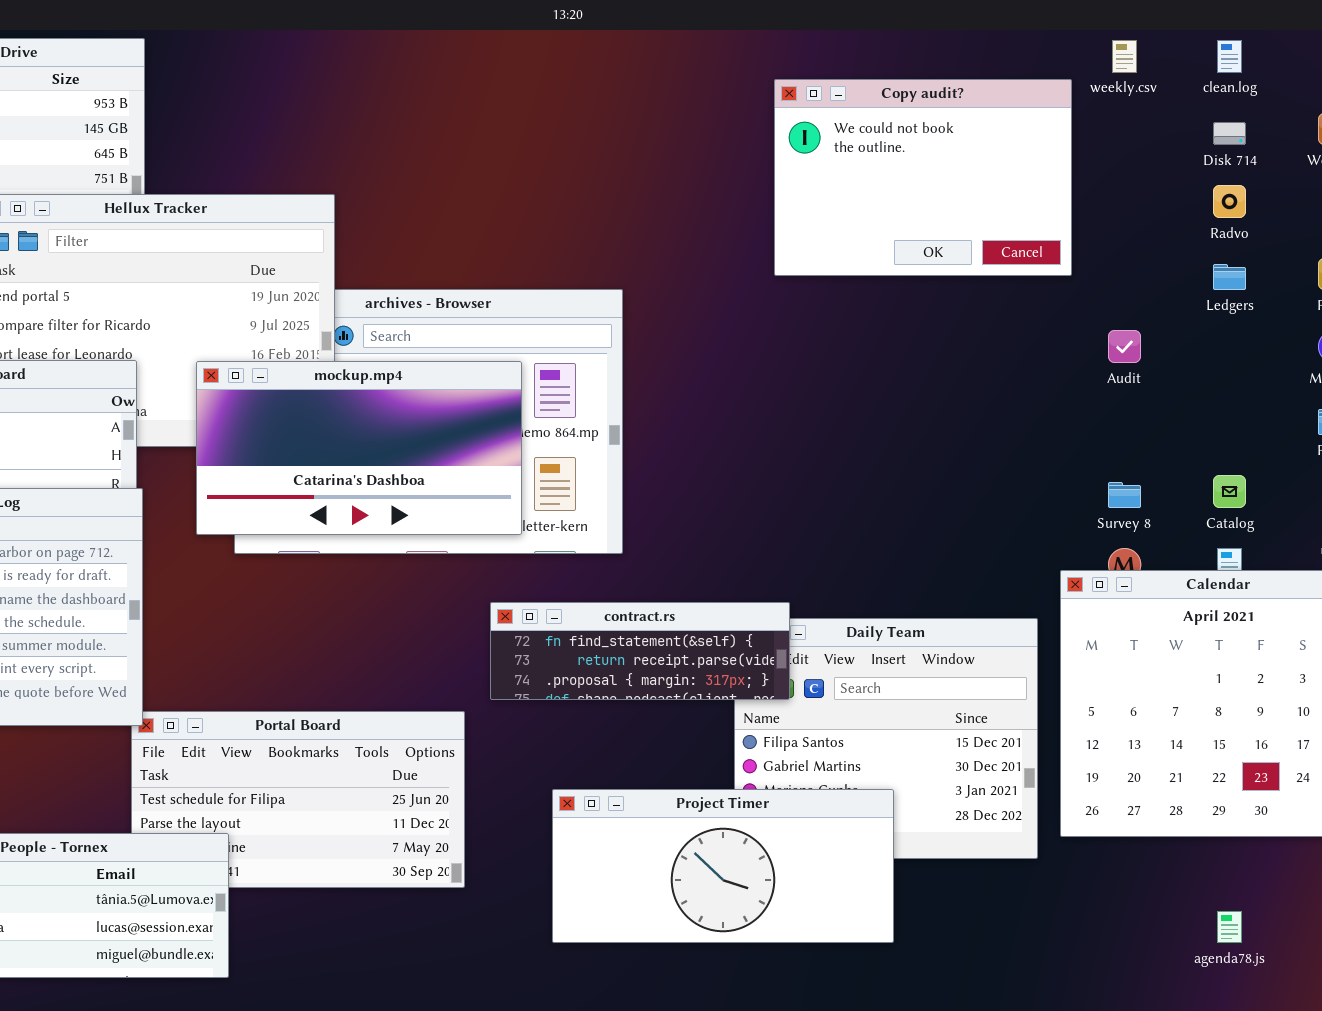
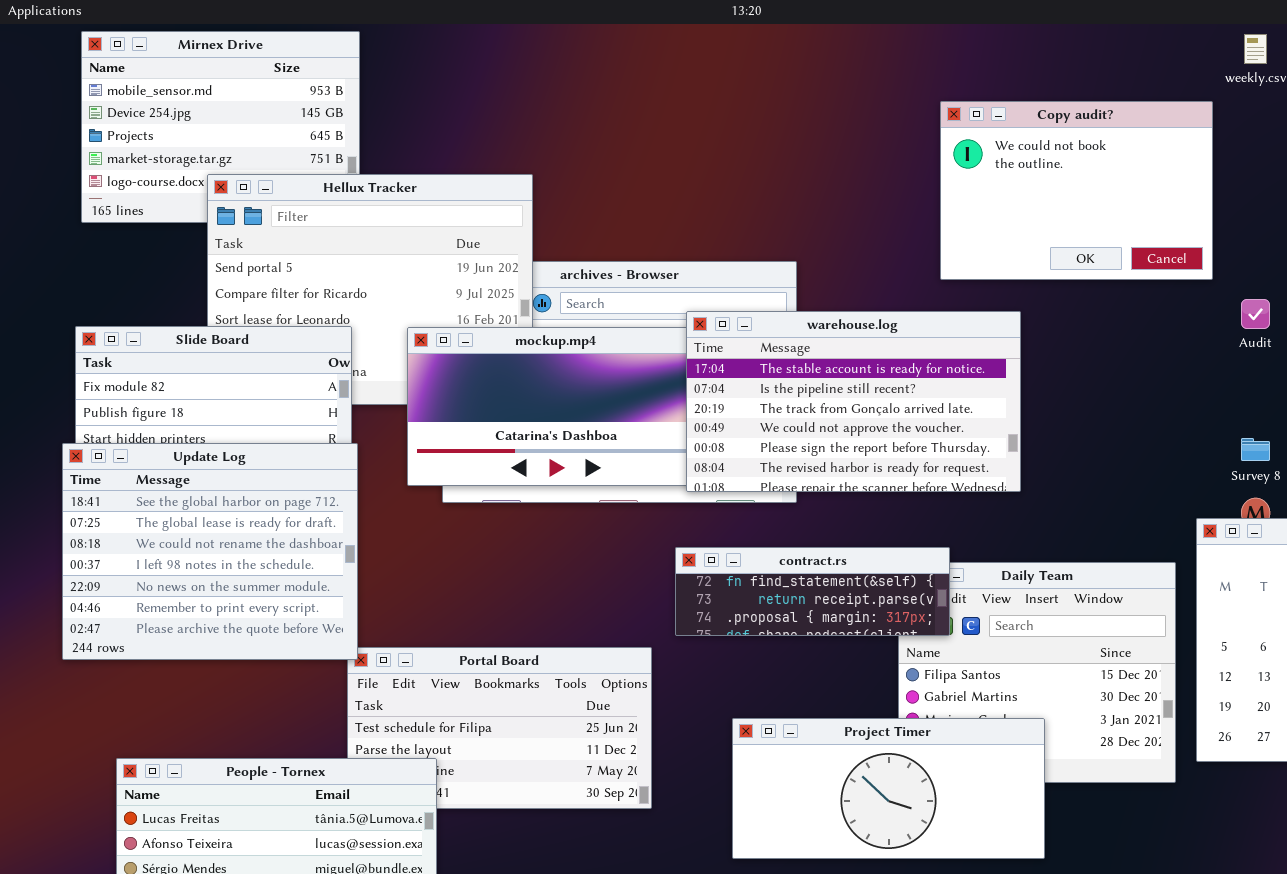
Copy audit?: [774,79,1072,276] -> [940,101,1213,280], moved
warehouse.log: none -> [686,311,1021,492], opened

